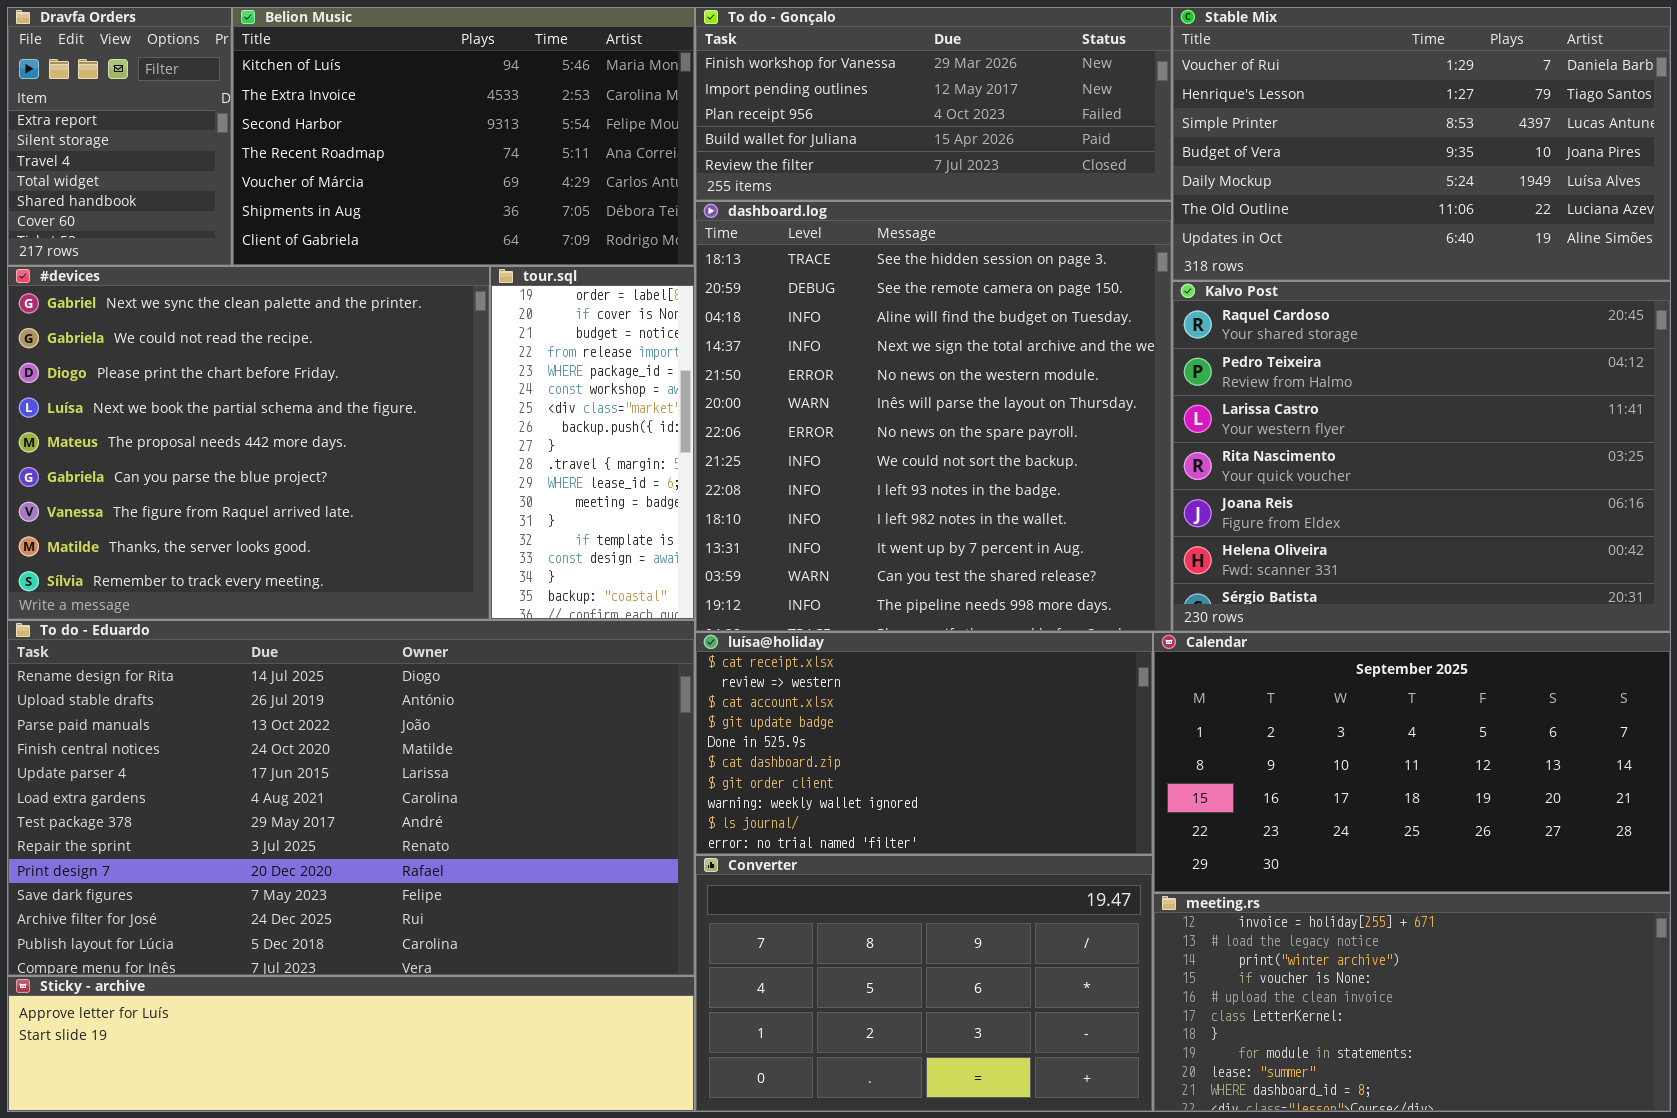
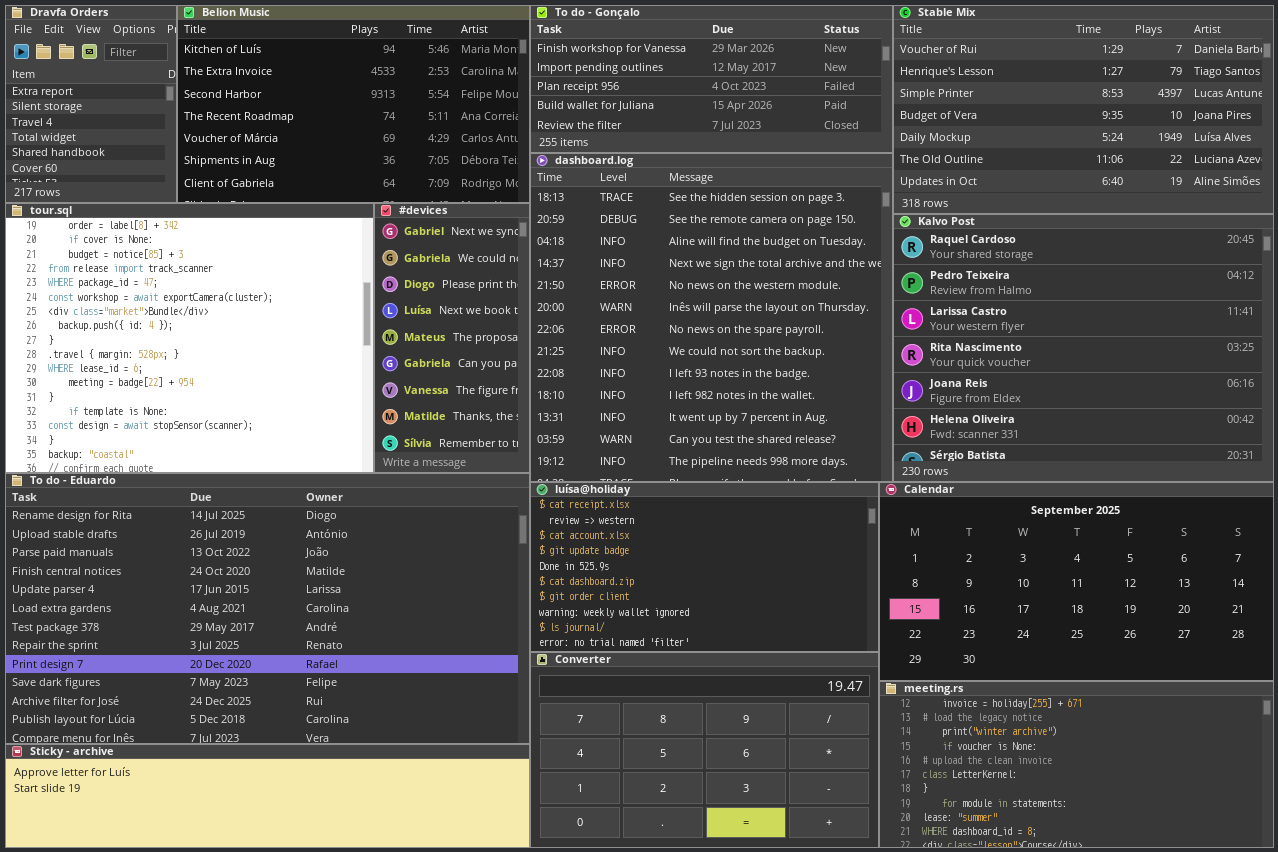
#devices: [7,266,490,620] -> [374,203,530,473], moved, resized
tour.sql: [490,266,695,620] -> [5,203,374,473], moved, resized

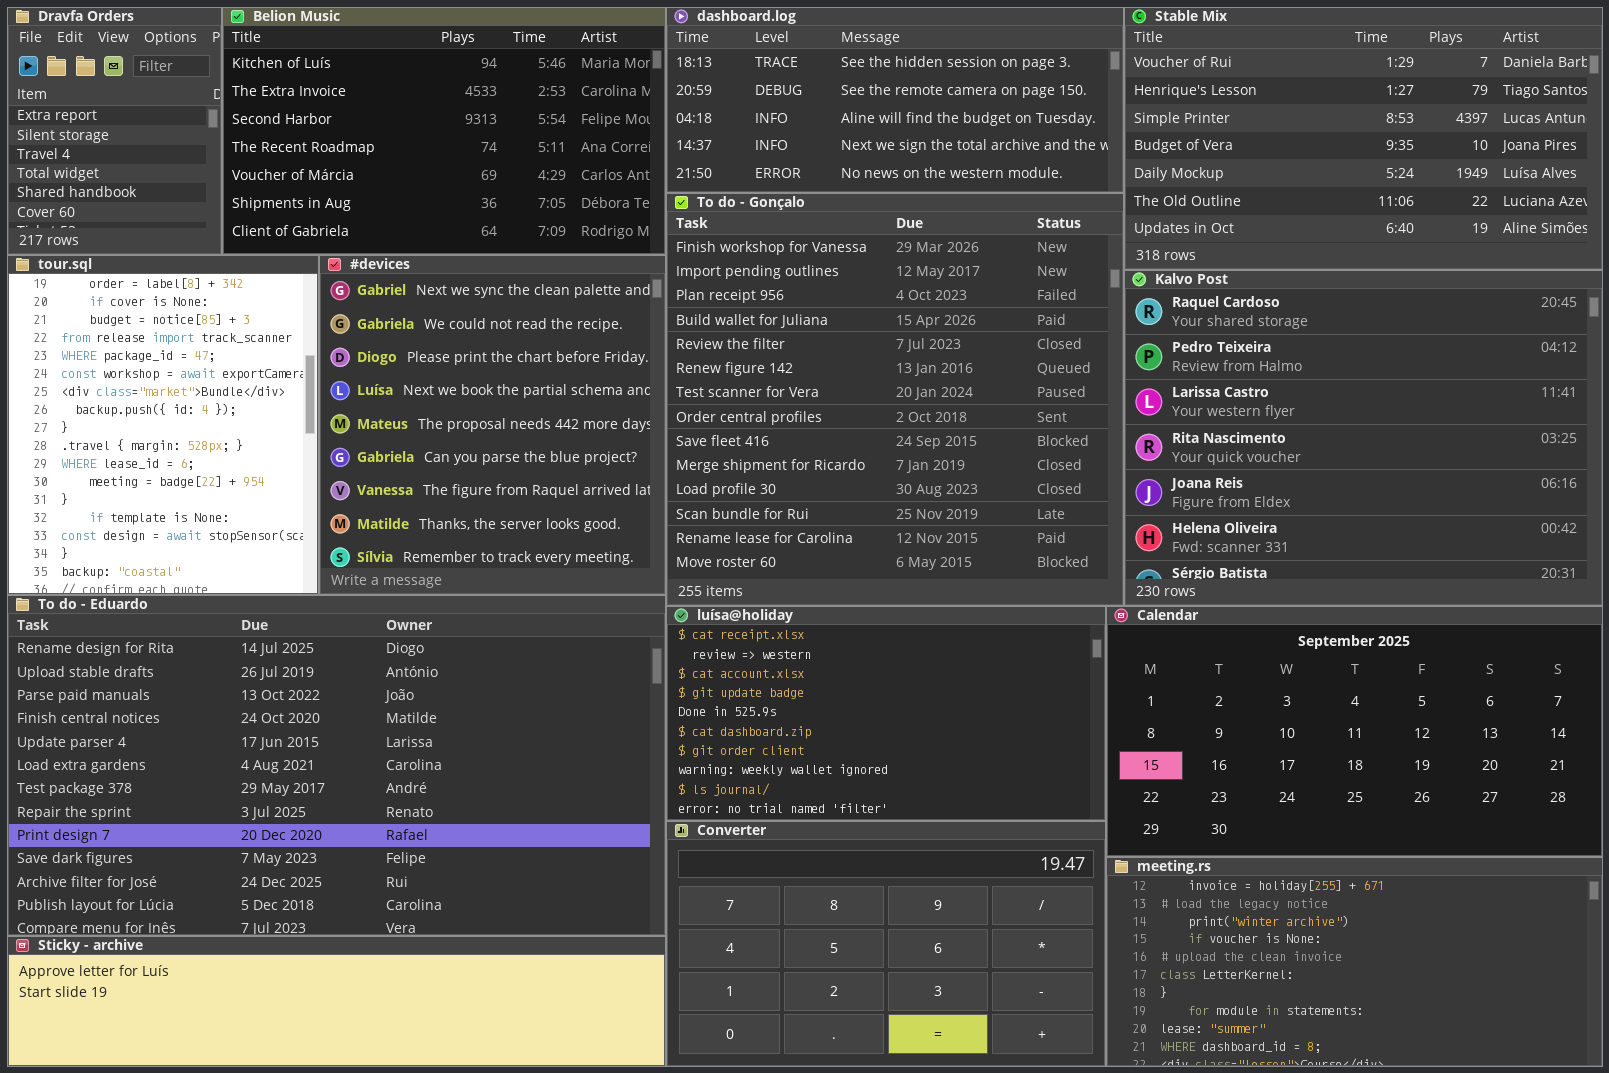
To do - Gonçalo: [530,5,893,153] -> [666,193,1124,606], moved, resized
dashboard.log: [530,153,893,482] -> [666,7,1124,193], moved, resized
tour.sql: [5,203,374,473] -> [7,255,319,595], resized
#devices: [374,203,530,473] -> [319,255,666,595], resized

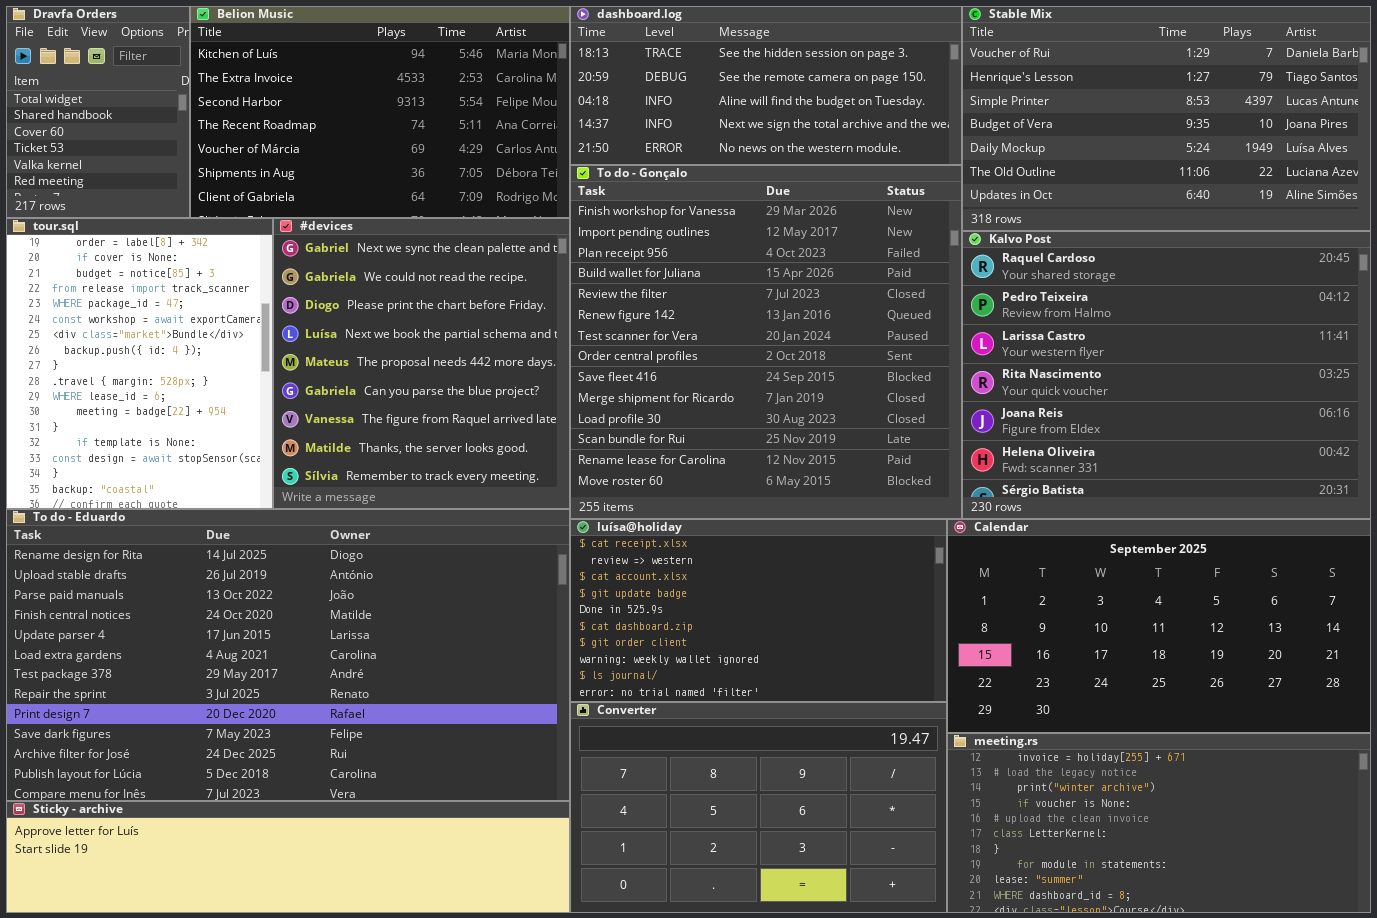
Dravfa Orders: [7,7,222,255] -> [6,6,190,218], scrolled down 3 rows

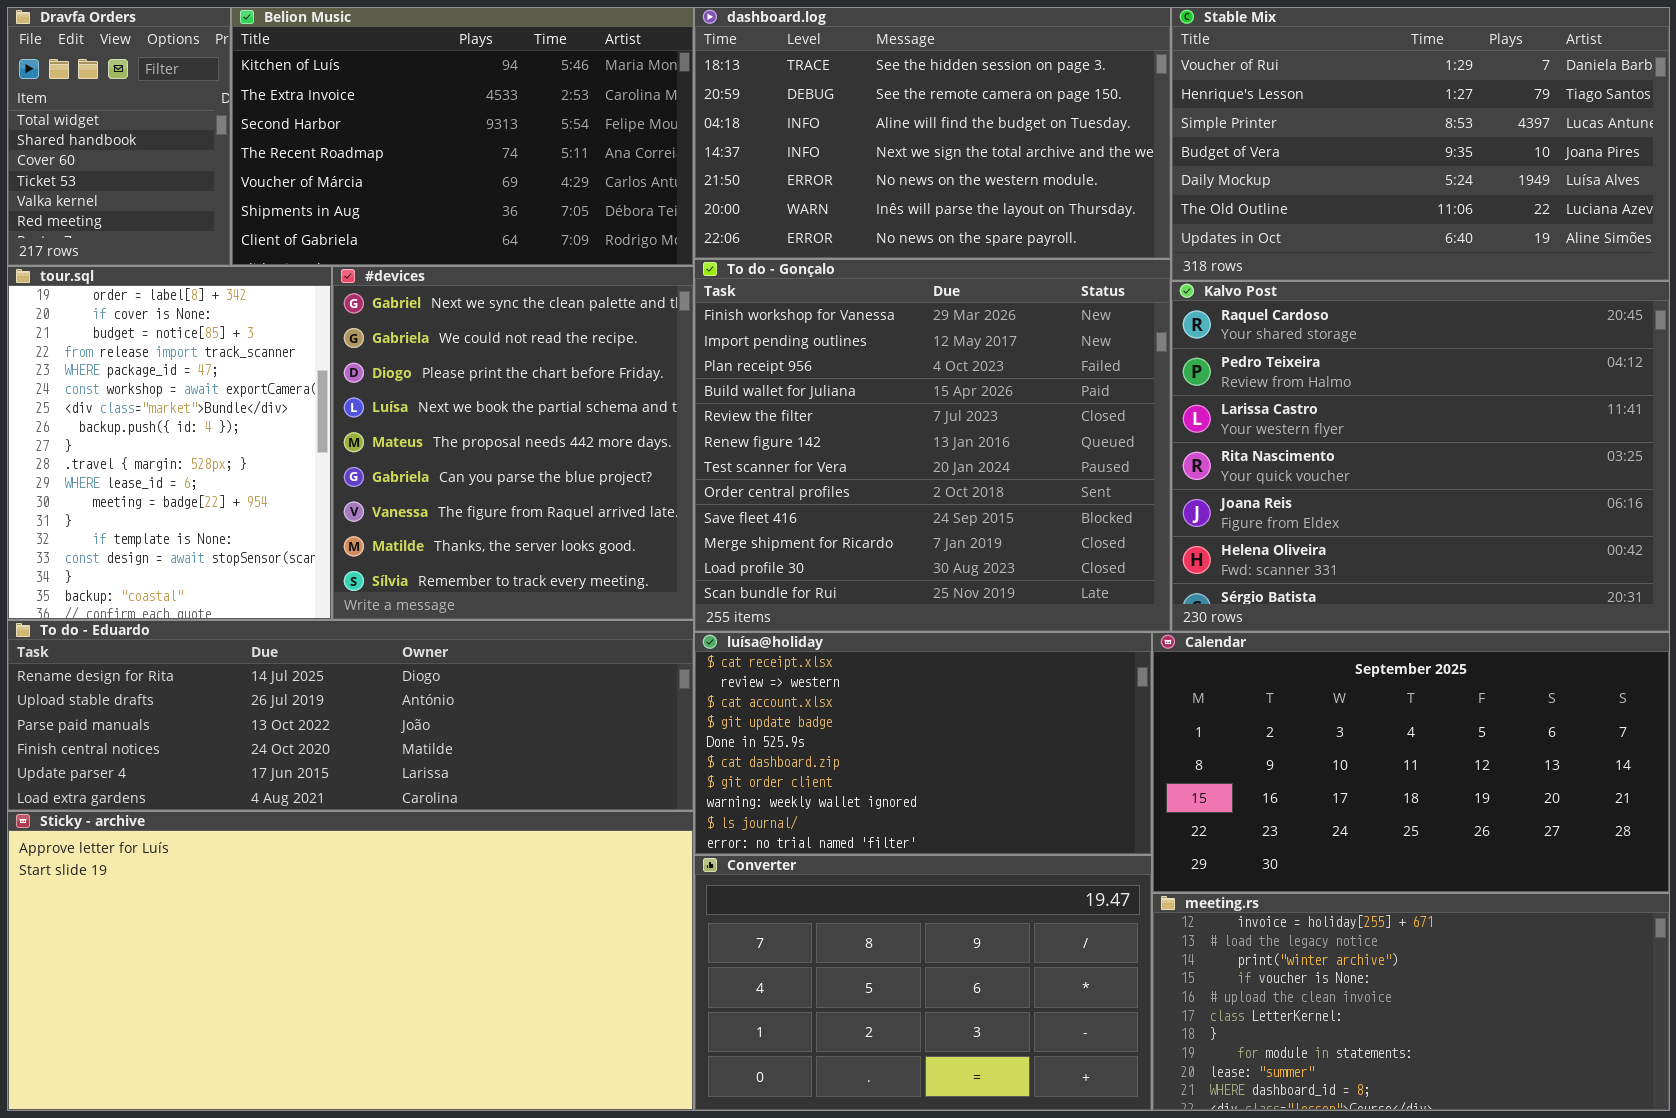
dashboard.log: [570,6,962,165] -> [694,7,1171,259], resized
To do - Gonçalo: [570,165,962,519] -> [694,259,1171,632], resized
To do - Eduardo: [6,509,570,801] -> [7,620,694,811], resized
Sticky - archive: [6,801,570,913] -> [7,811,694,1111], resized

